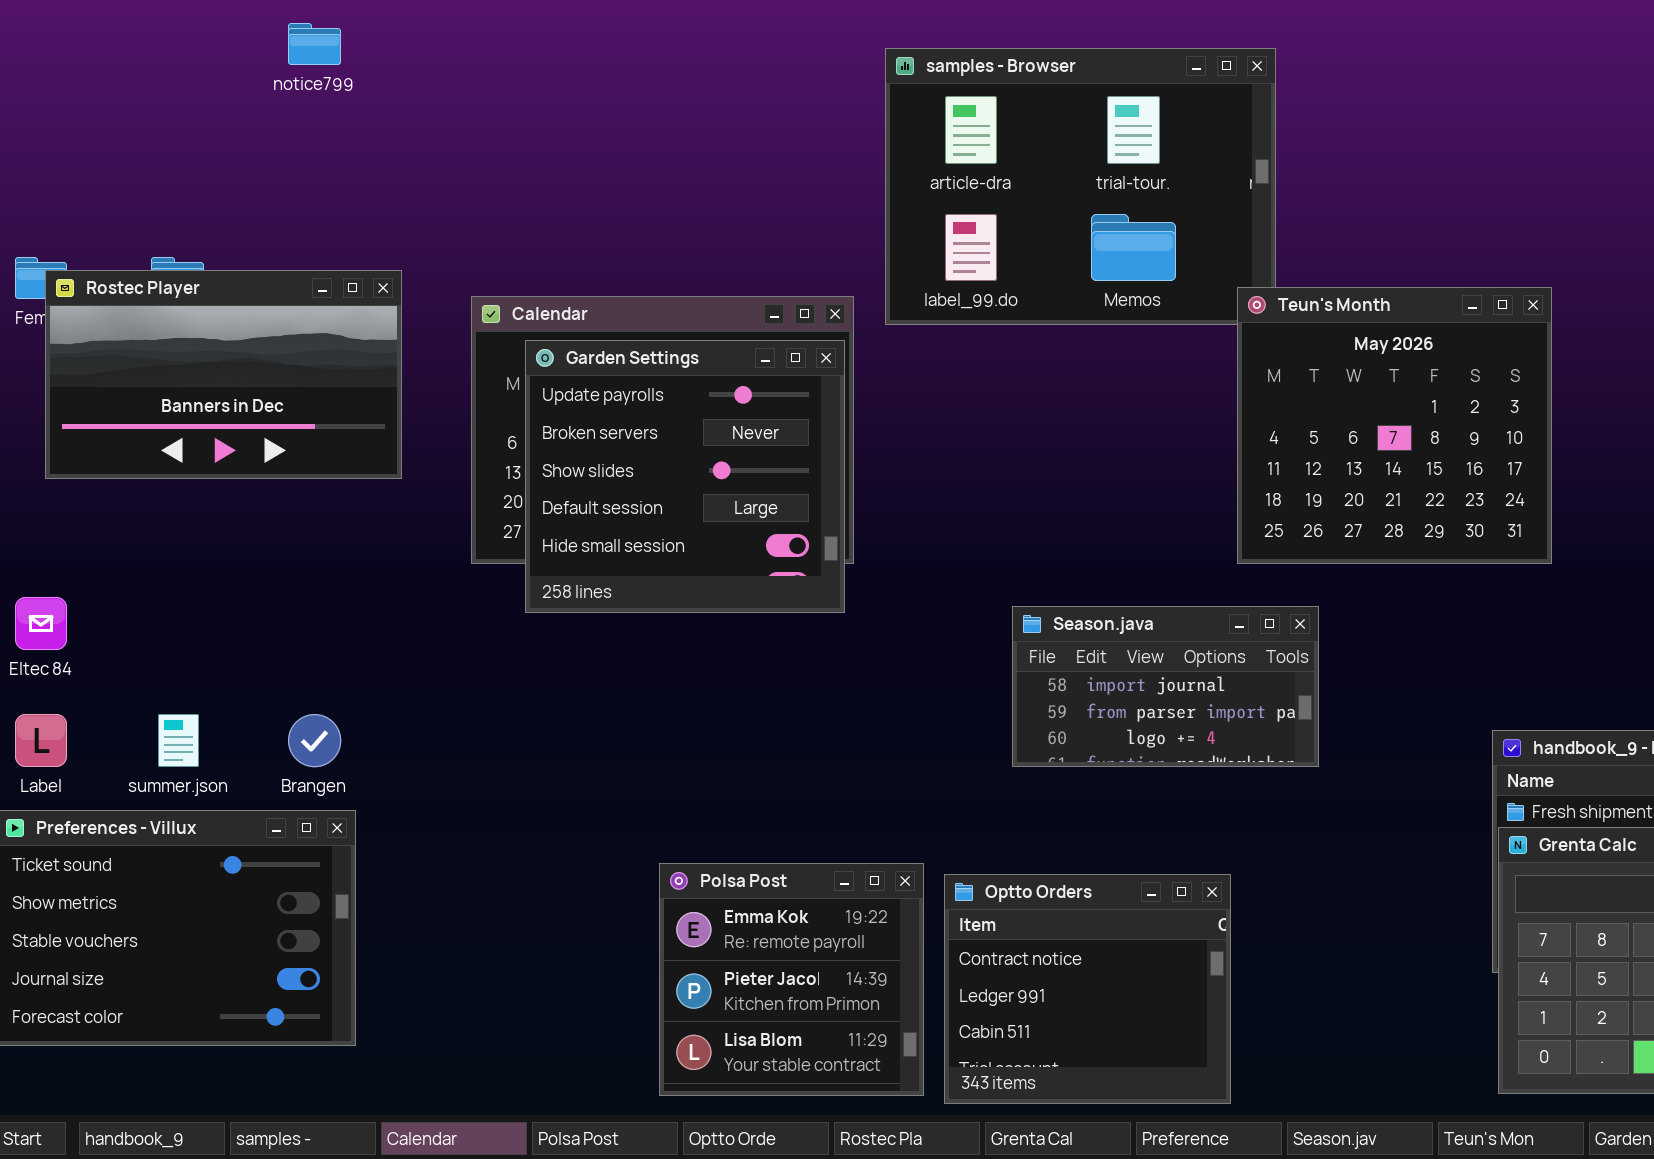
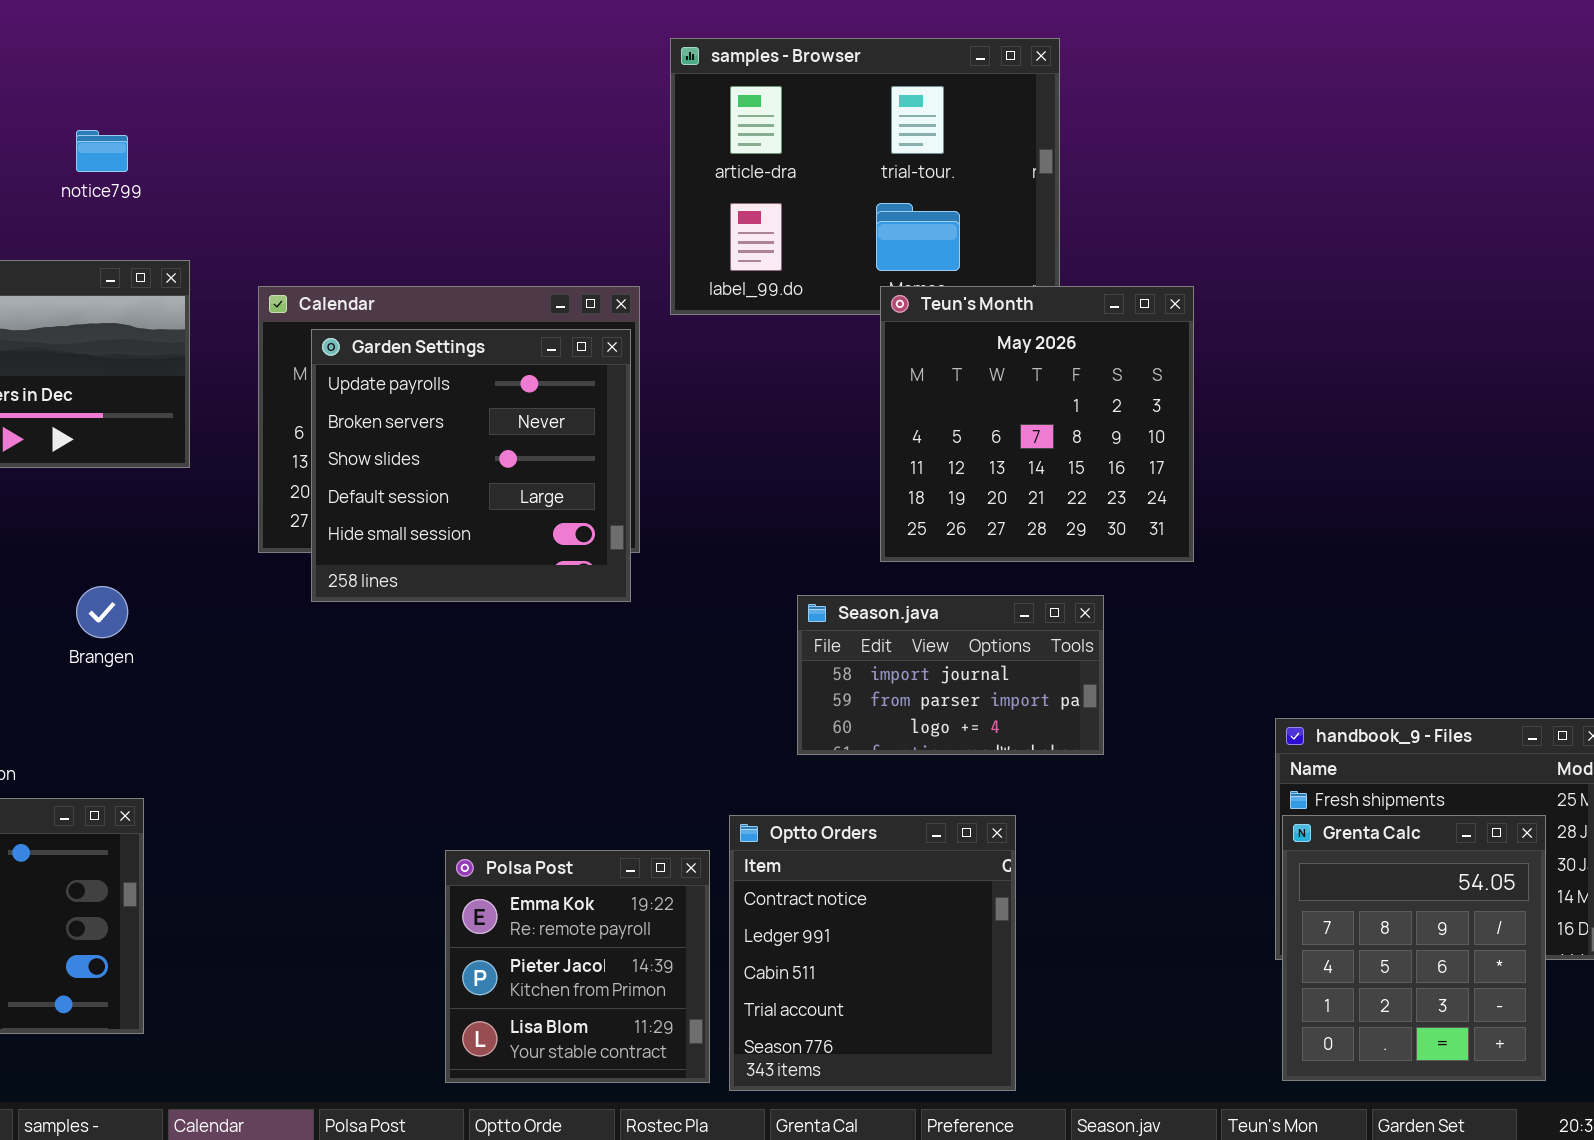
notice799: [288,23,341,65] -> [76,130,128,172], moved
Teun's Month: [1237,287,1552,564] -> [880,286,1194,562], moved
Brangen: [288,714,341,767] -> [76,586,128,638], moved
Optto Orders: [944,874,1231,1104] -> [729,815,1016,1091], resized

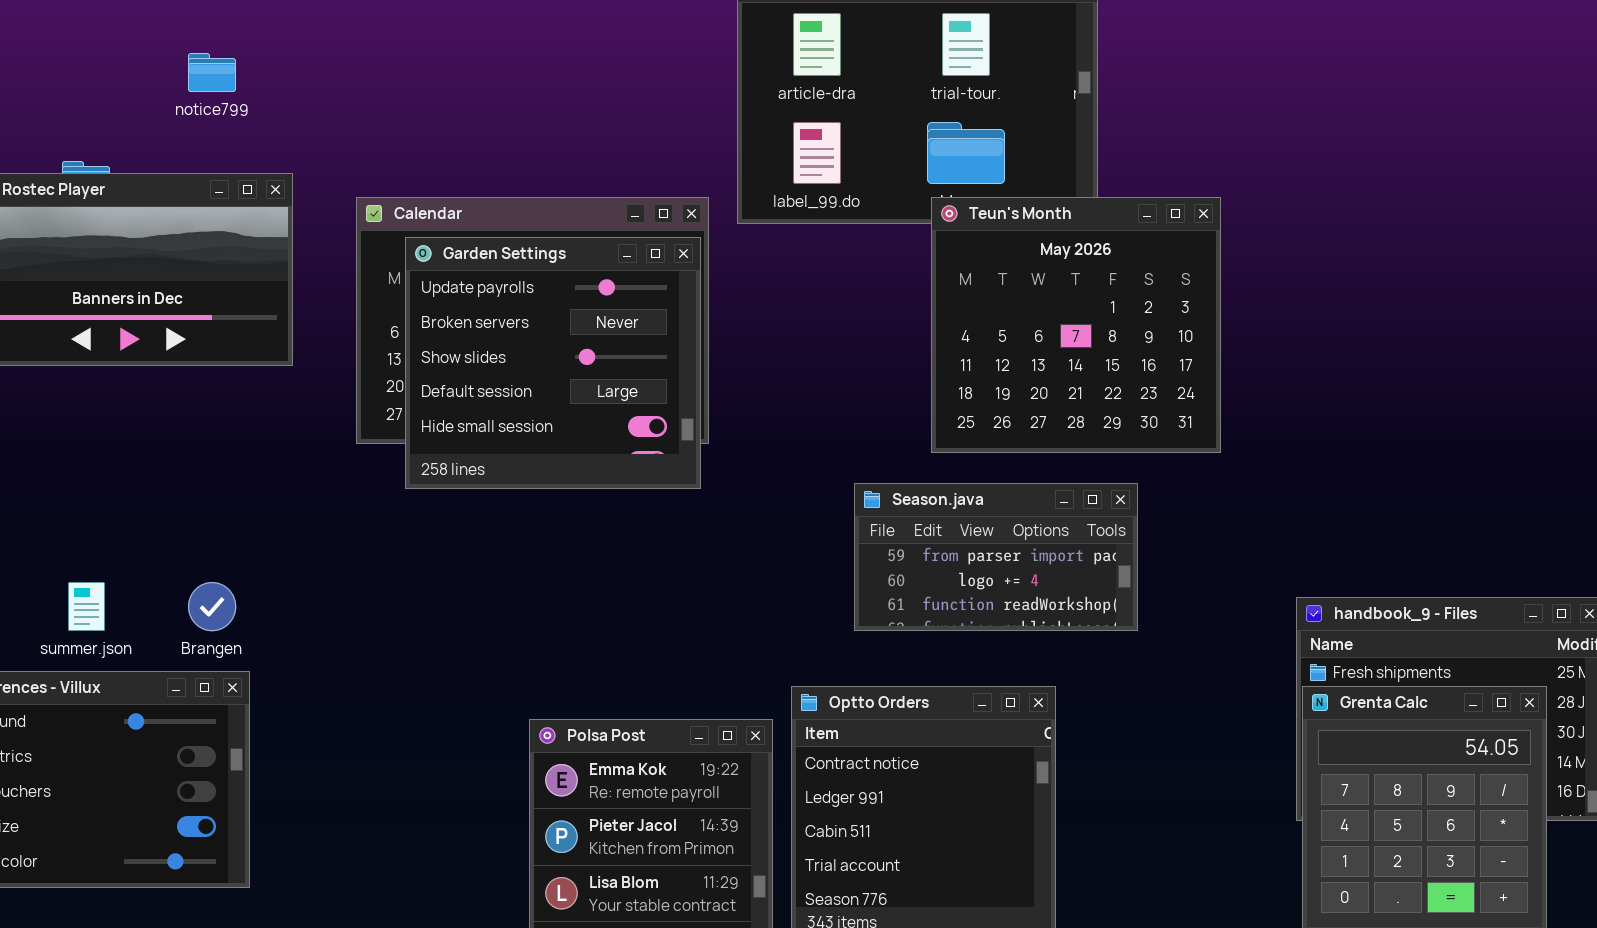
Brangen: [76,586,128,638] -> [188,582,236,631], moved
Season.java: [797,595,1104,755] -> [854,483,1138,631], scrolled down 1 row

